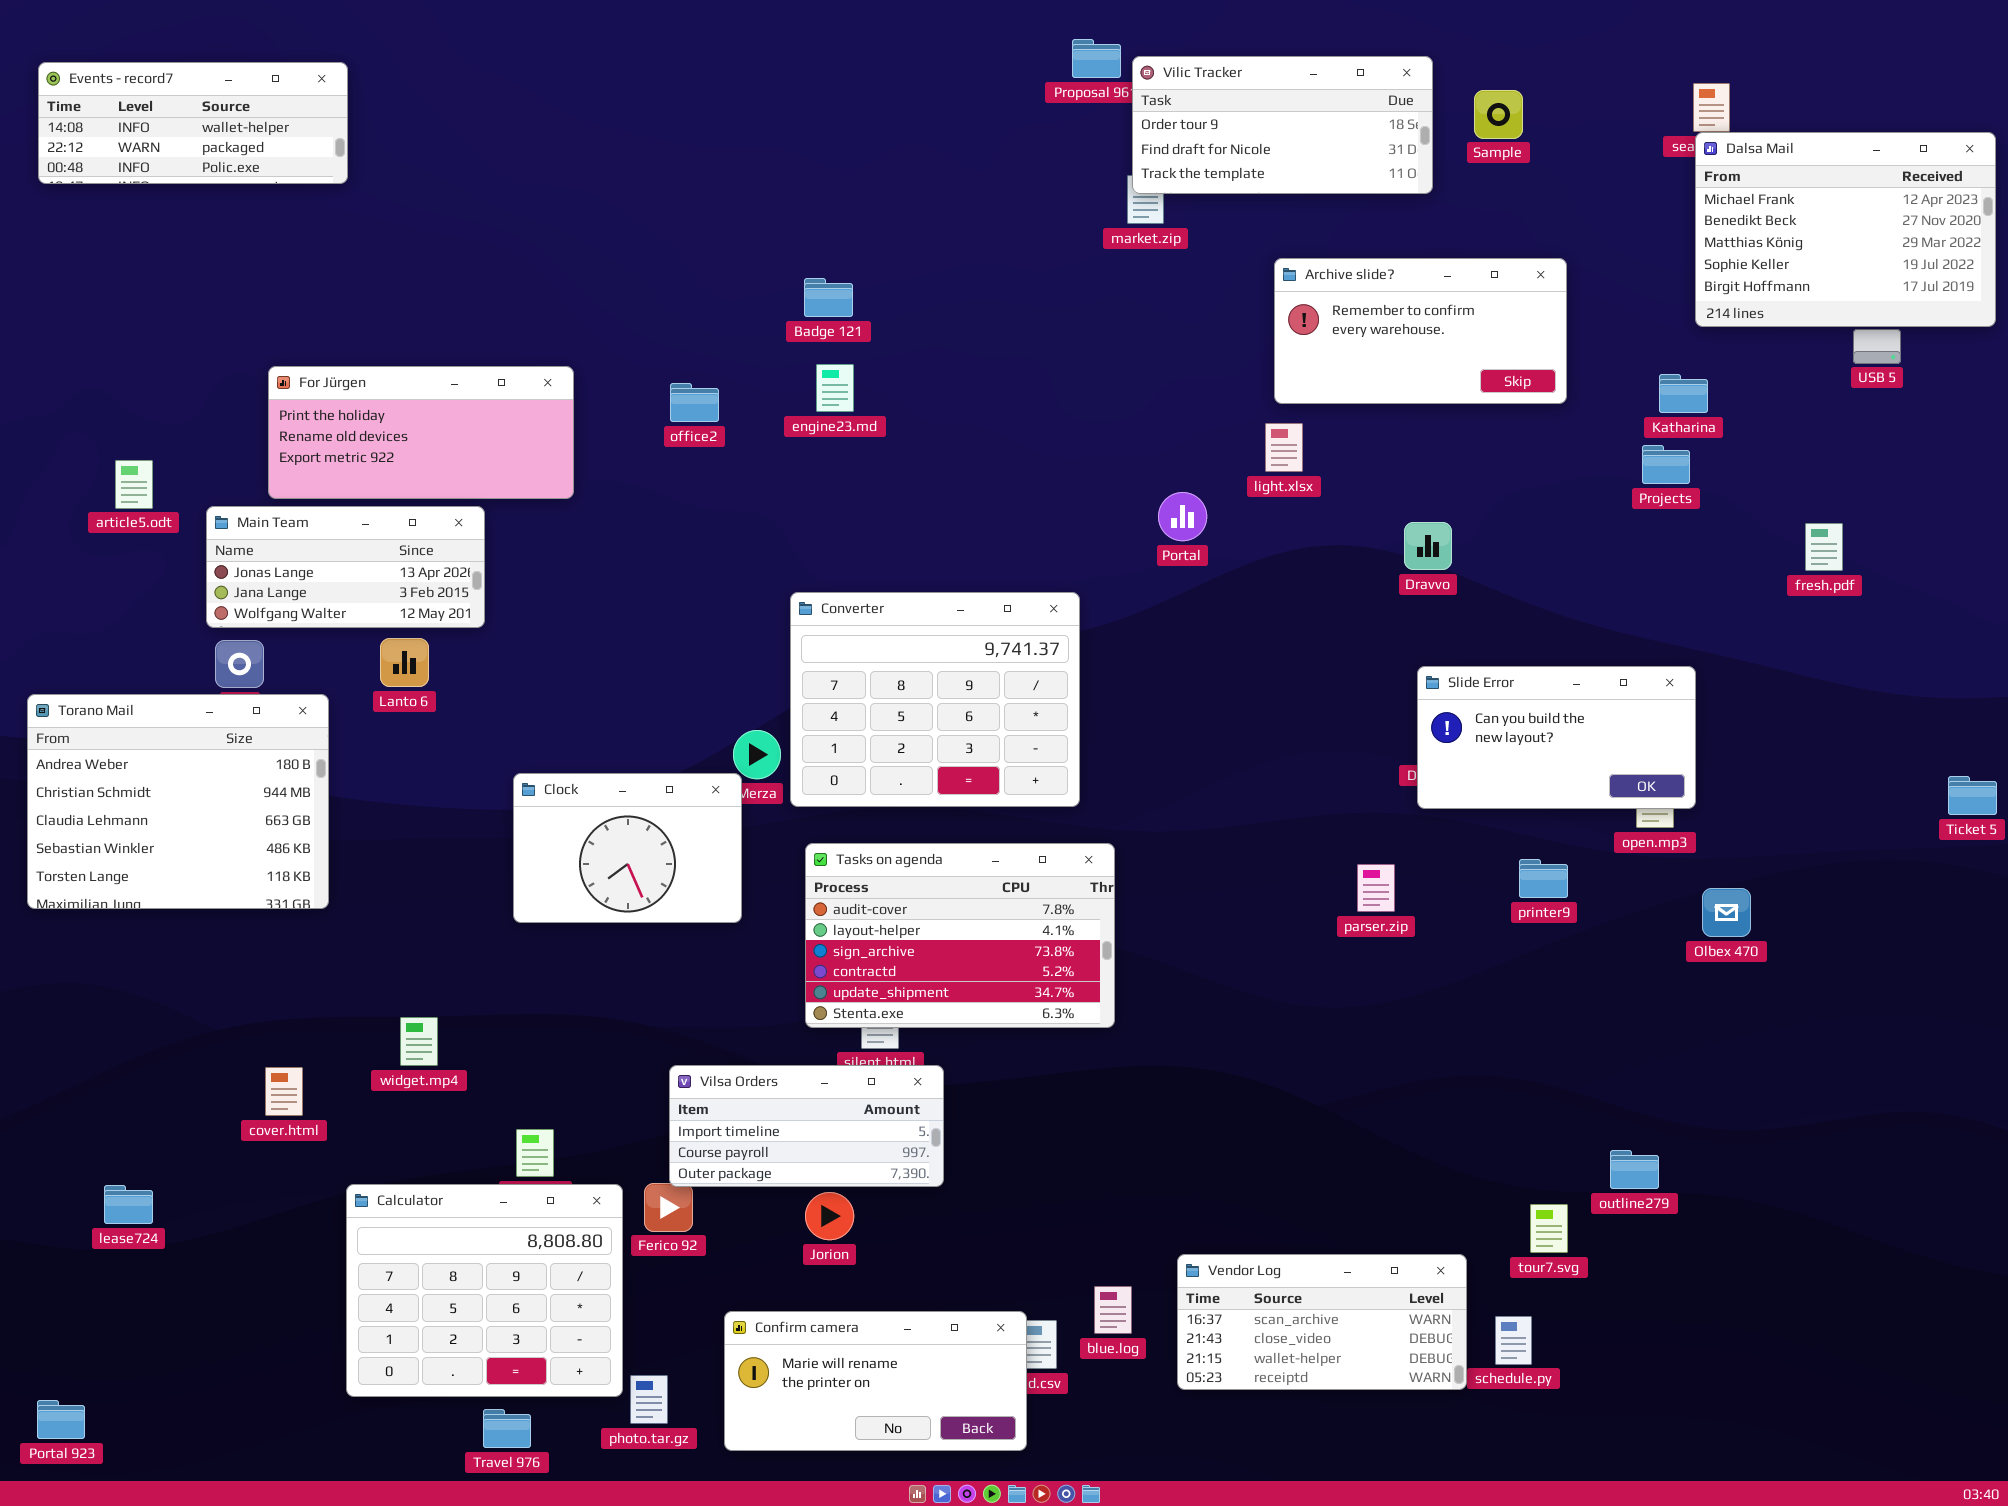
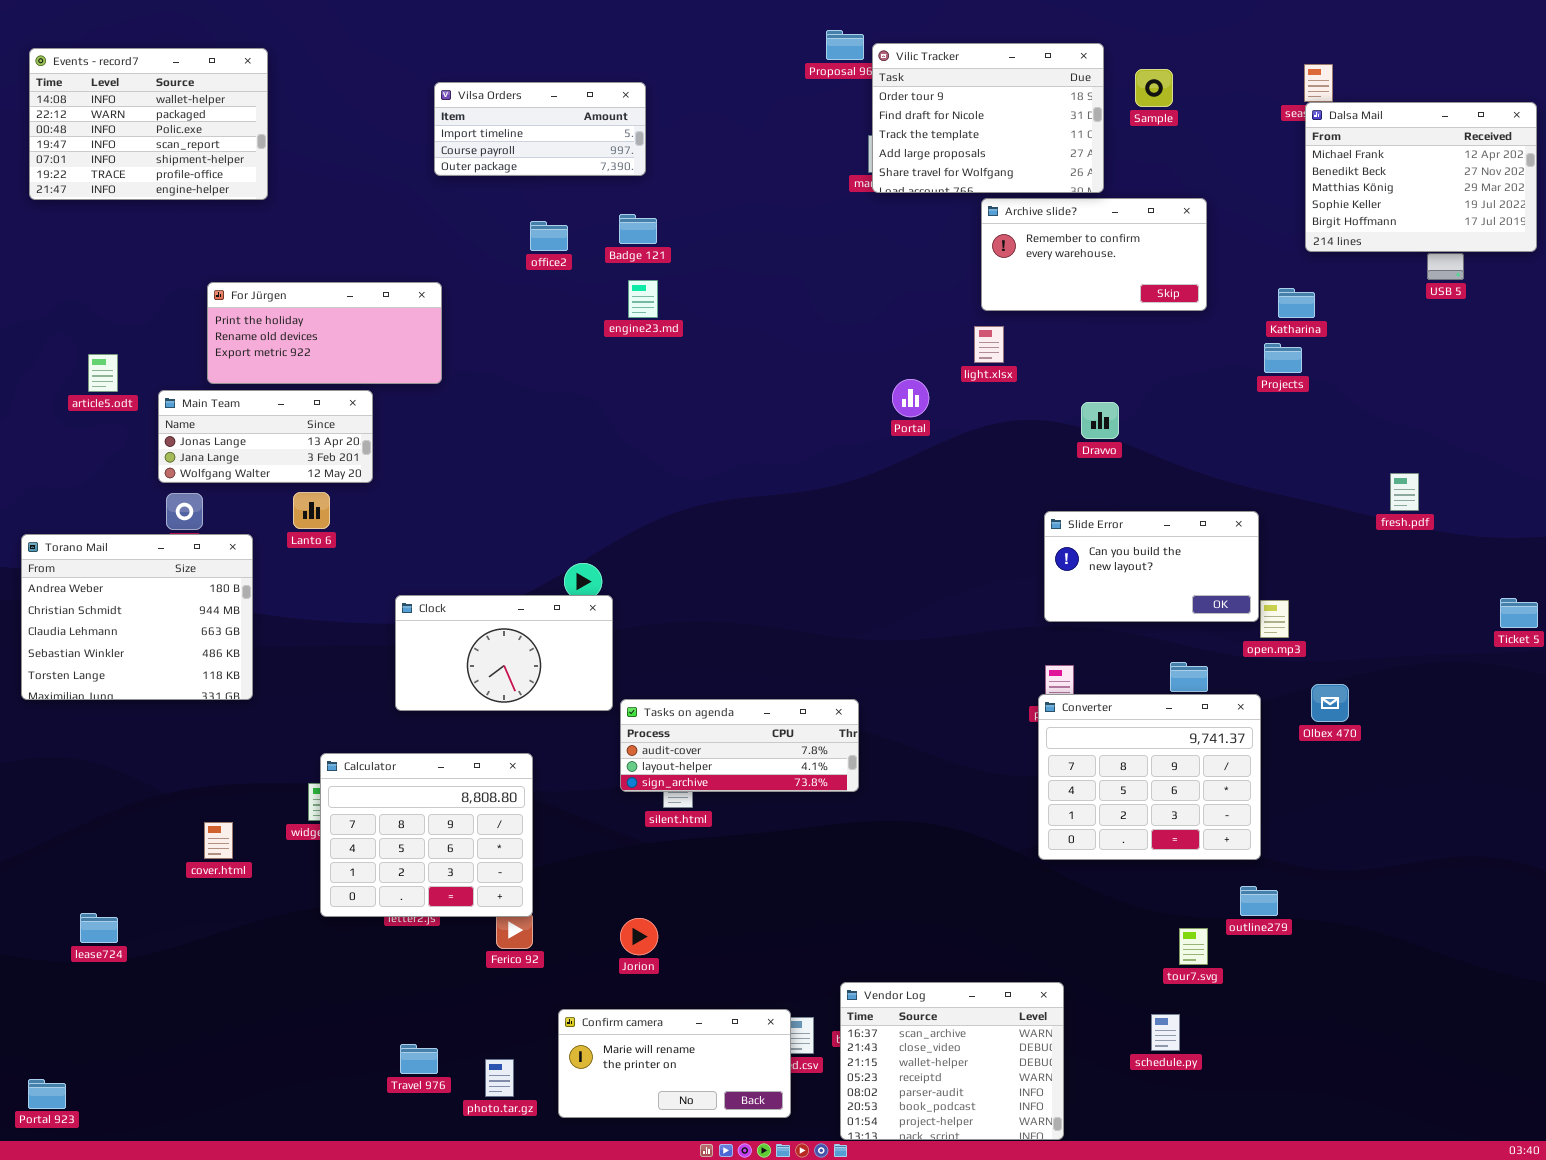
Vilic Tracker: [1132,56,1433,194] -> [872,43,1104,193], resized
Events - record7: [38,62,348,184] -> [29,48,268,200], resized
office2: [670,383,719,422] -> [530,221,568,251], moved
fresh.pdf: [1805,523,1843,571] -> [1390,473,1419,511], moved
Converter: [790,592,1080,807] -> [1038,694,1261,860], moved
Slide Error: [1417,666,1696,809] -> [1044,511,1259,622], moved
Clock: [513,773,742,923] -> [395,595,613,711], resized
Tasks on agenda: [805,843,1115,1028] -> [620,699,859,792], resized
Vilsa Orders: [669,1065,944,1187] -> [434,82,646,176], moved
Calculator: [346,1184,623,1397] -> [320,753,533,917], moved
Vendor Log: [1177,1254,1467,1390] -> [840,982,1064,1140], moved, resized
Travel 976: [483,1409,531,1448] -> [400,1044,438,1074], moved

